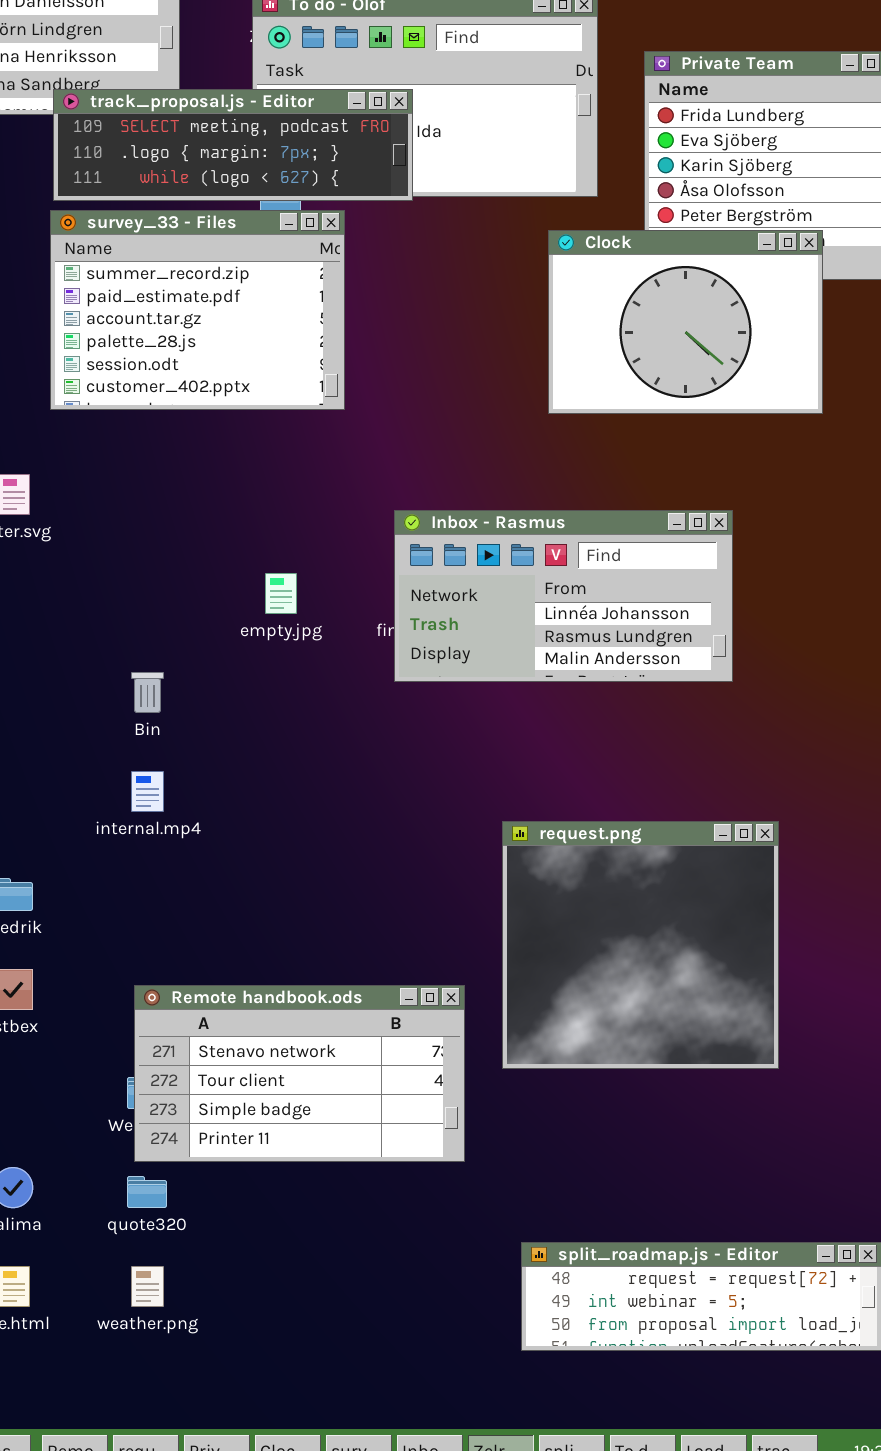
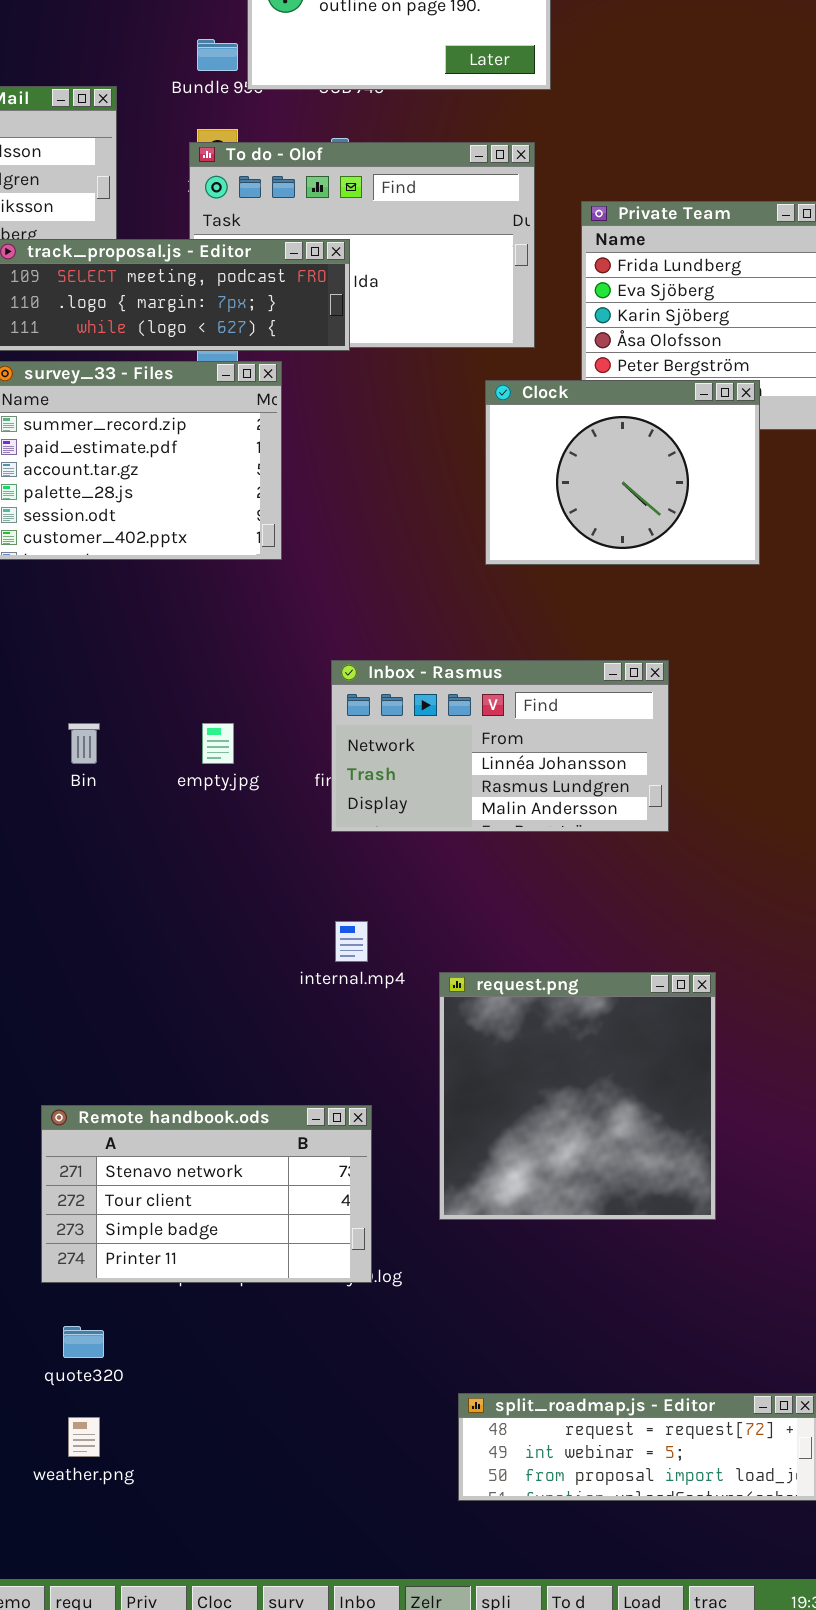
Bin: [131,672,164,713] -> [68,723,100,764], moved
internal.mp4: [131,771,164,812] -> [335,921,368,962], moved
Remote handbook.ods: [134,985,465,1162] -> [41,1105,372,1283], moved

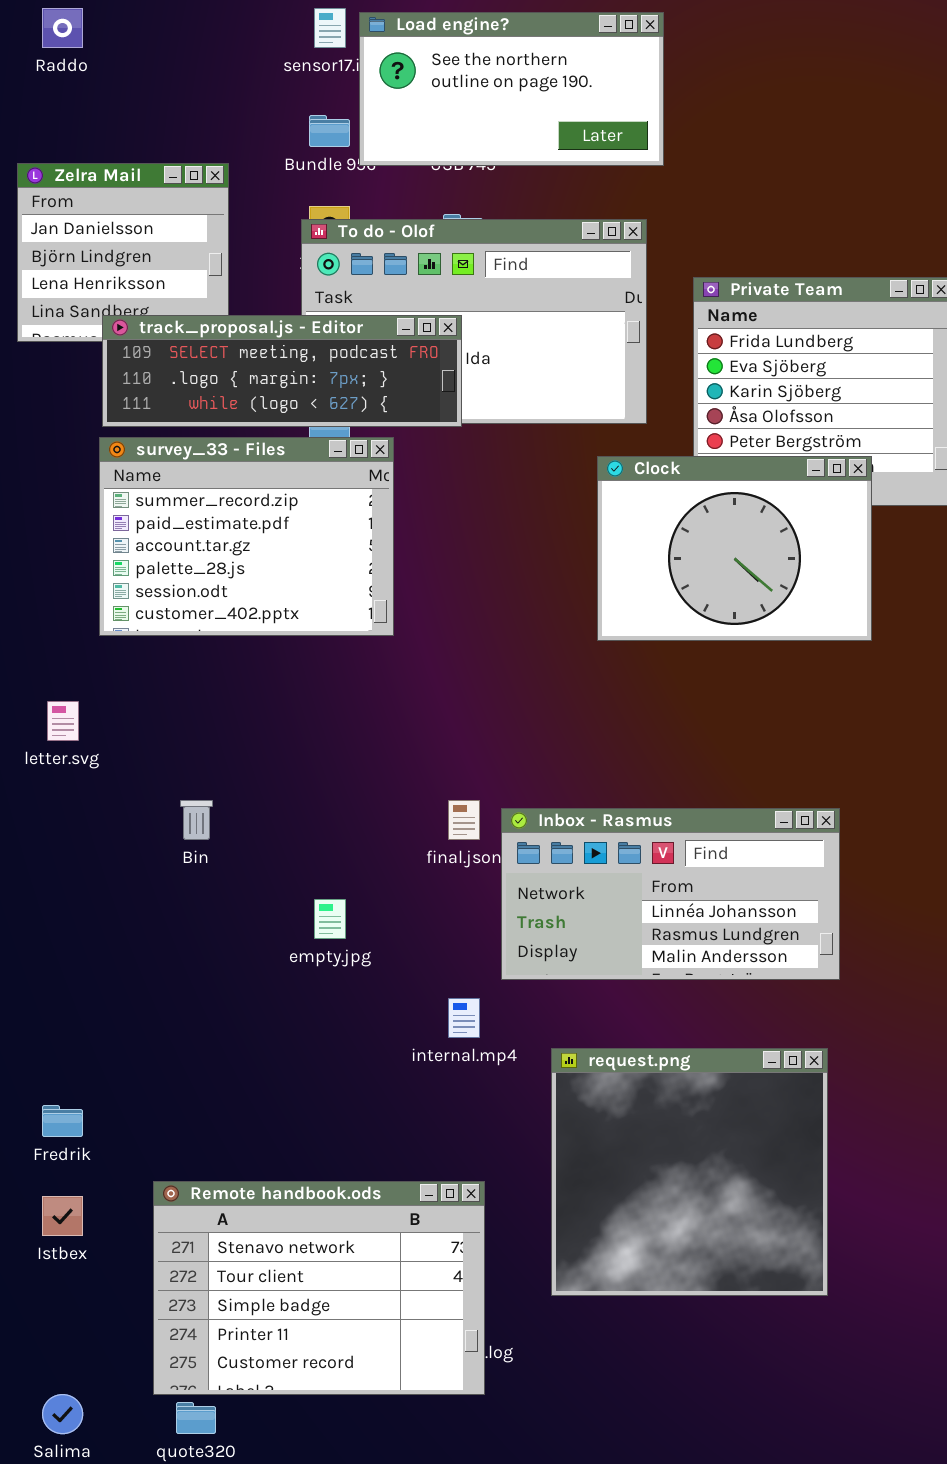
Inbox - Rasmus: [331,660,669,832] -> [501,808,840,980], moved
empty.jpg: [202,723,234,764] -> [314,899,346,939], moved
Remote handbook.ods: [41,1105,372,1283] -> [153,1181,485,1395], resized

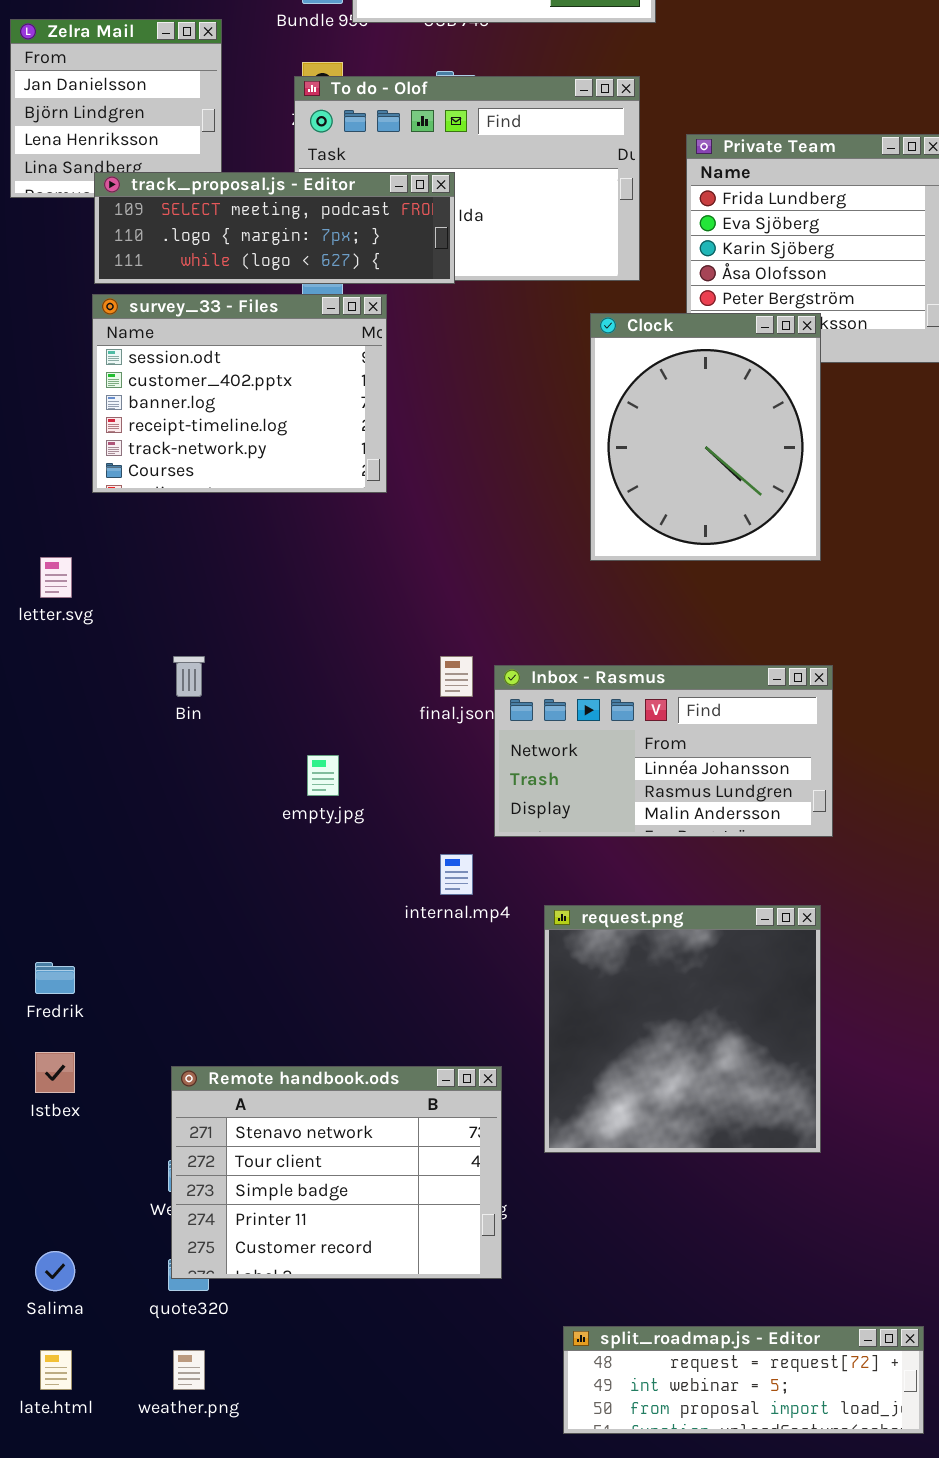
survey_33 - Files: [99,437,394,636] -> [92,294,387,493], scrolled down 4 rows
Clock: [597,456,872,641] -> [590,313,821,561], resized
Remote handbook.ods: [153,1181,485,1395] -> [171,1066,502,1279], moved

